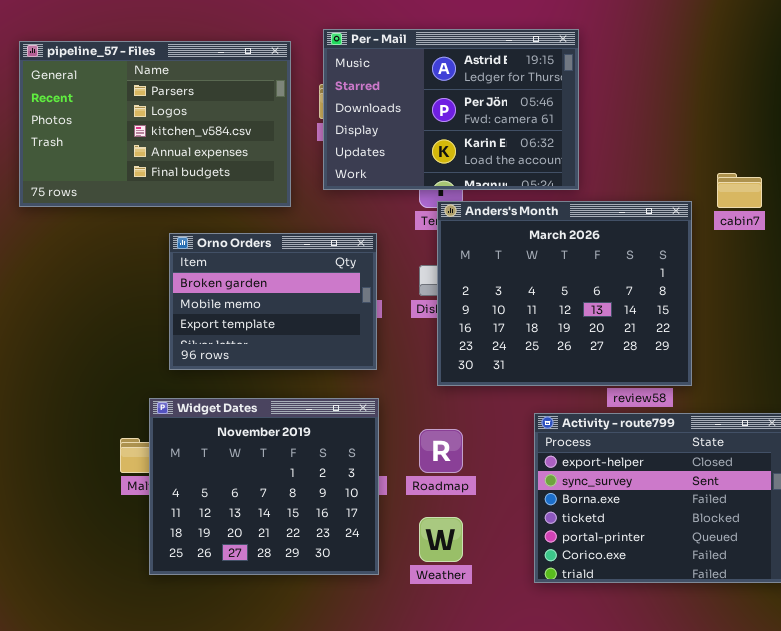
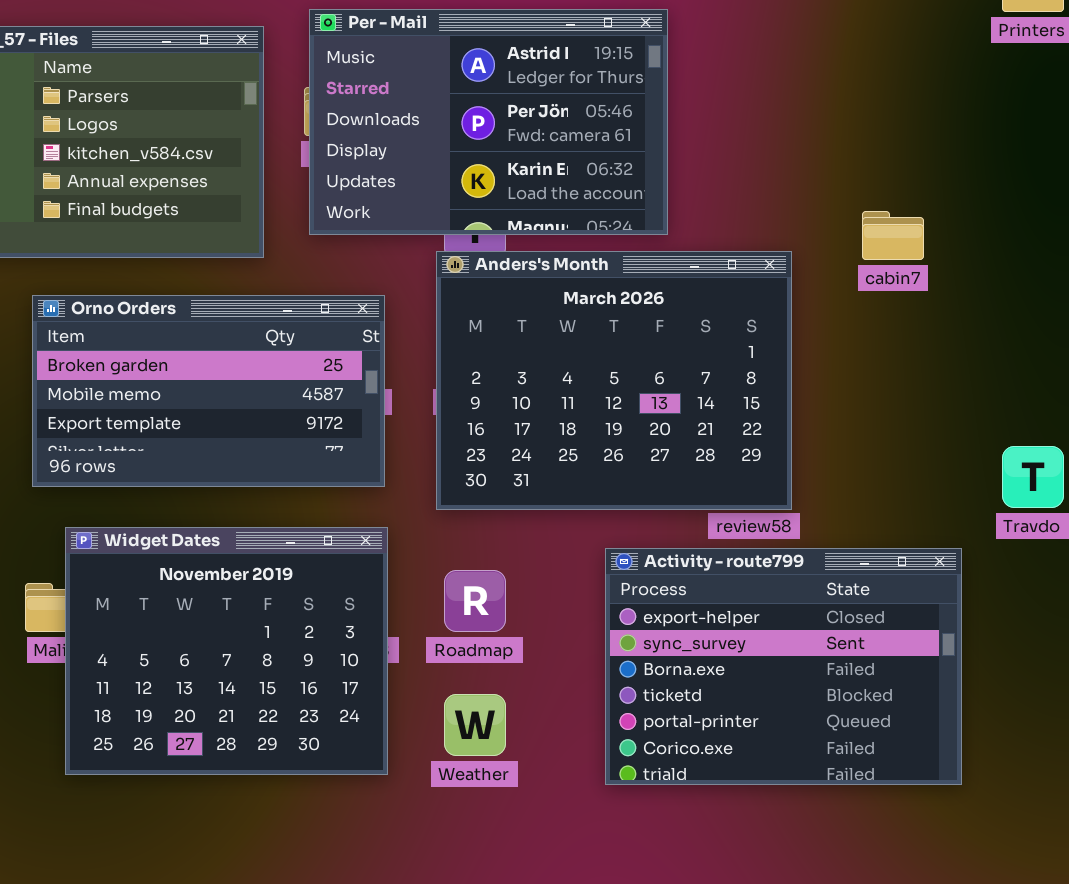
Anders's Month: [437,201,692,386] -> [436,251,792,510], moved
Orno Orders: [169,233,377,370] -> [32,295,385,487], resized

